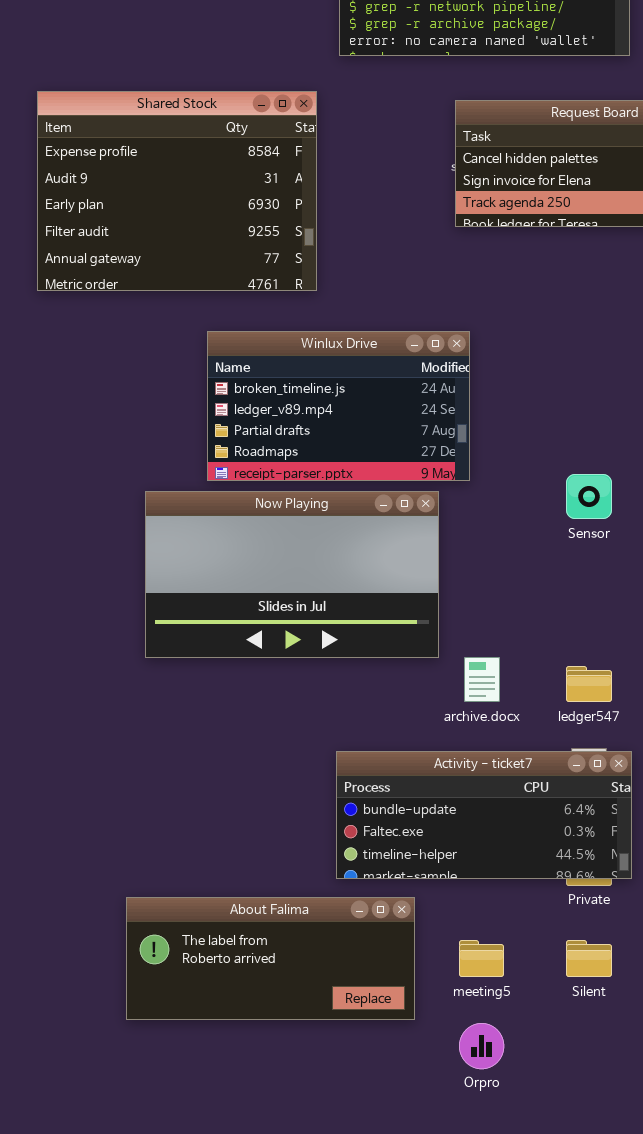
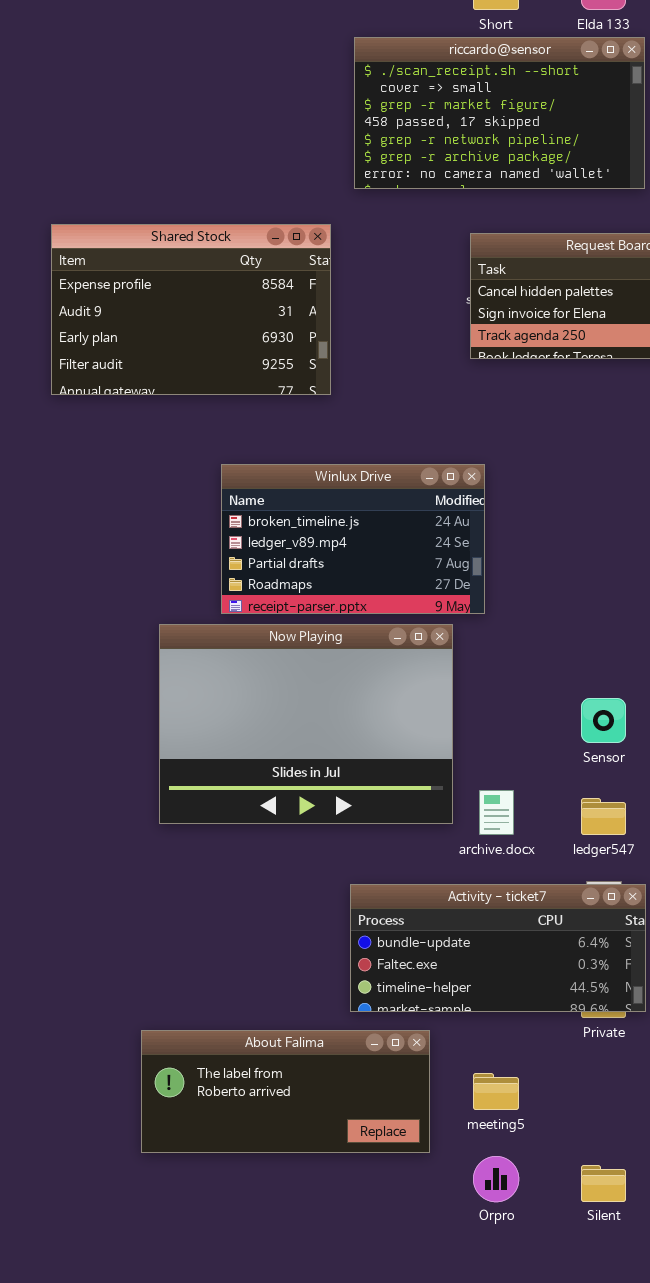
Shared Stock: [37,91,317,291] -> [51,224,331,395], resized
Sensor: [566,474,612,519] -> [581,698,626,743], moved
Now Playing: [145,491,439,658] -> [159,624,453,824], resized
Silent: [566,940,612,977] -> [581,1165,626,1202], moved

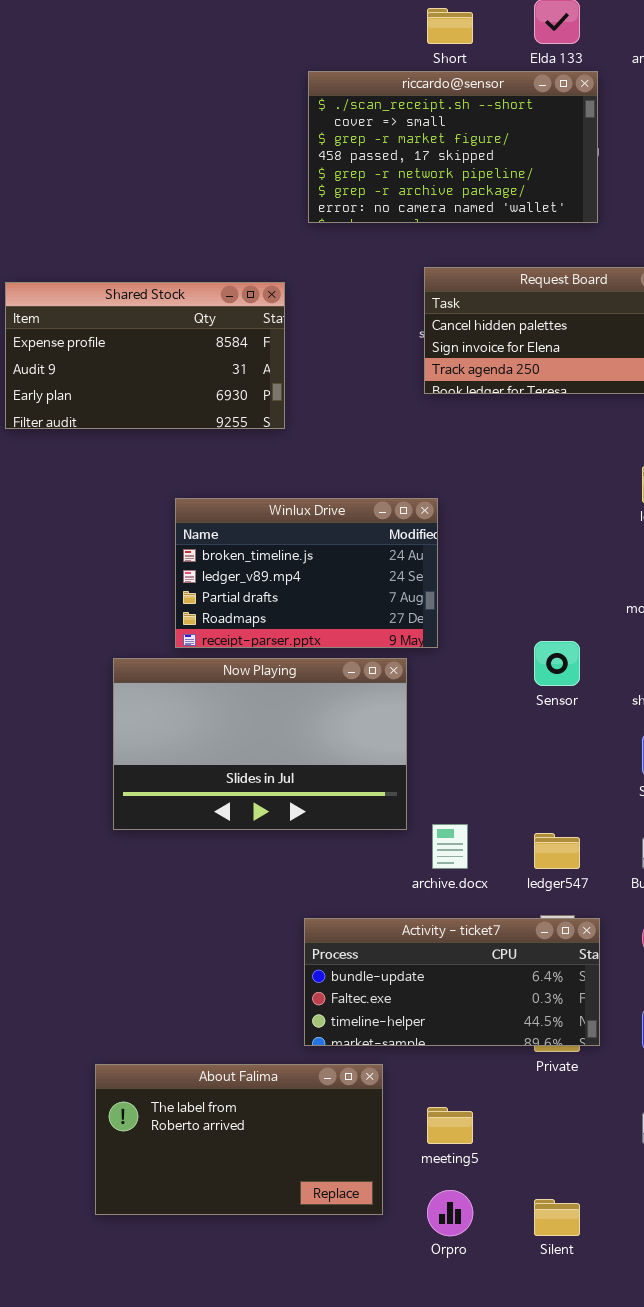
Shared Stock: [51,224,331,395] -> [5,282,285,429], resized
Now Playing: [159,624,453,824] -> [113,658,407,830], resized
Sensor: [581,698,626,743] -> [534,641,580,686], moved
About Falima: [141,1030,430,1153] -> [95,1064,383,1215], resized

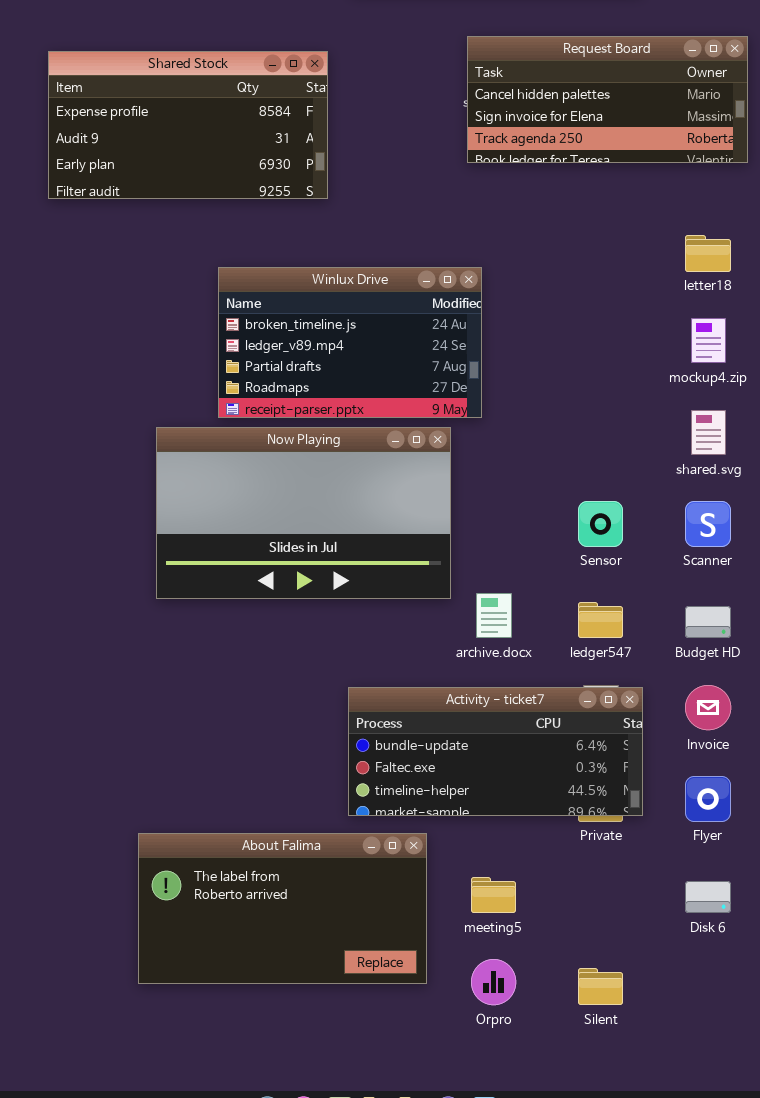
Sensor: [534,641,580,686] -> [578,501,623,547], moved

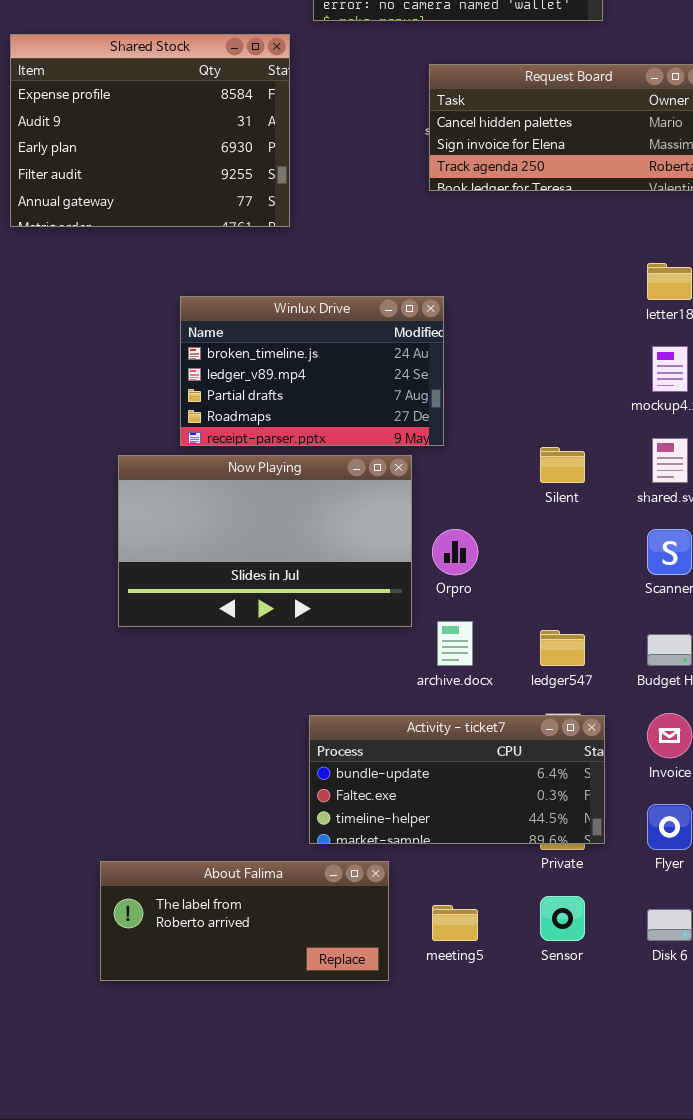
Shared Stock: [48,51,328,199] -> [10,34,290,227], resized
Sensor: [578,501,623,547] -> [540,896,585,941], moved
About Falima: [138,833,427,984] -> [100,861,389,981], resized
Orpro: [471,959,516,1005] -> [432,529,478,575], moved
Silent: [578,968,623,1005] -> [540,447,585,483], moved

